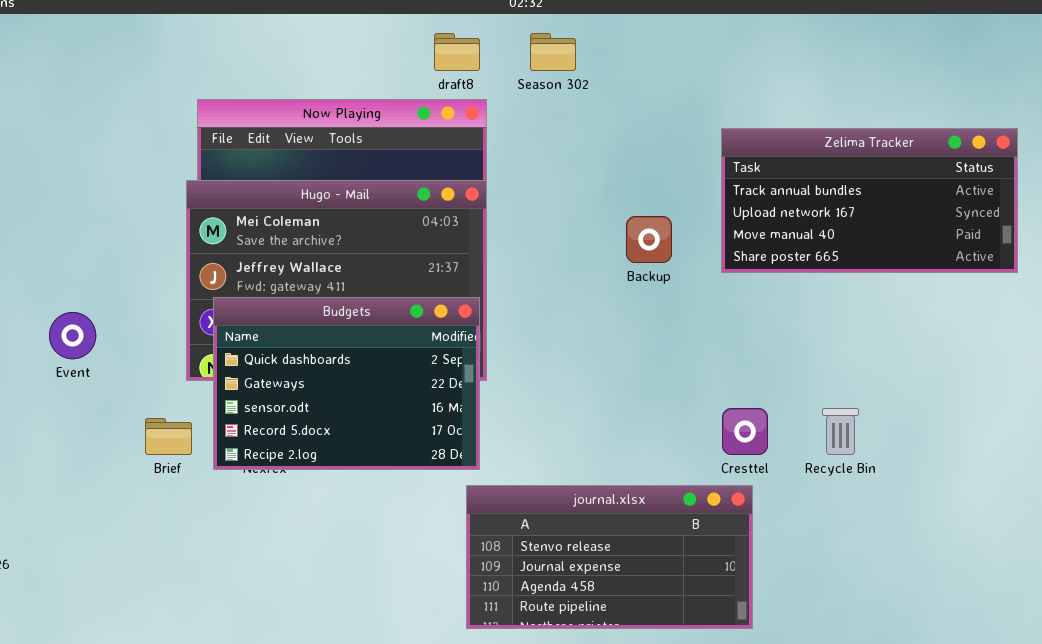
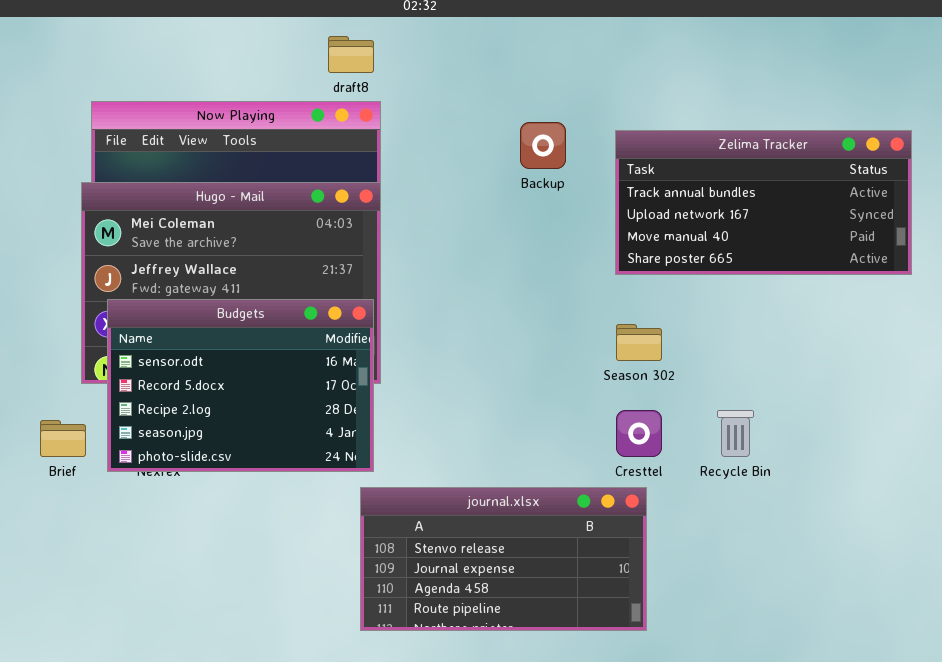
Season 302: [530,33,576,71] -> [616,324,662,361], moved
Backup: [626,216,672,263] -> [520,122,566,169], moved
Budgets: [213,297,480,470] -> [107,299,374,472], scrolled down 2 rows

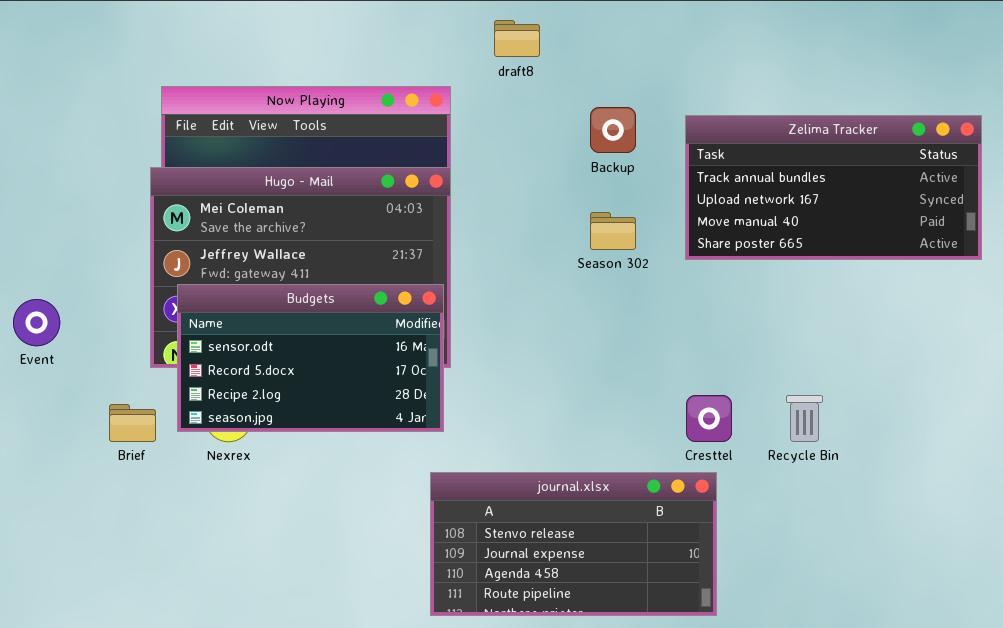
draft8: [328,36,374,73] -> [494,20,540,57], moved
Budgets: [107,299,374,472] -> [177,284,444,432], resized
Season 302: [616,324,662,361] -> [590,212,636,250], moved

